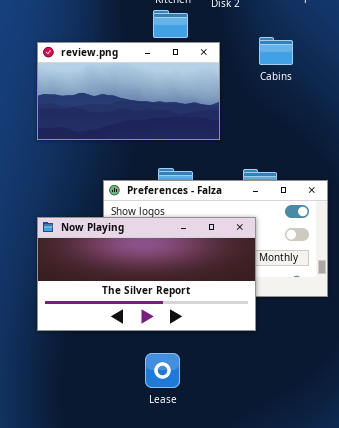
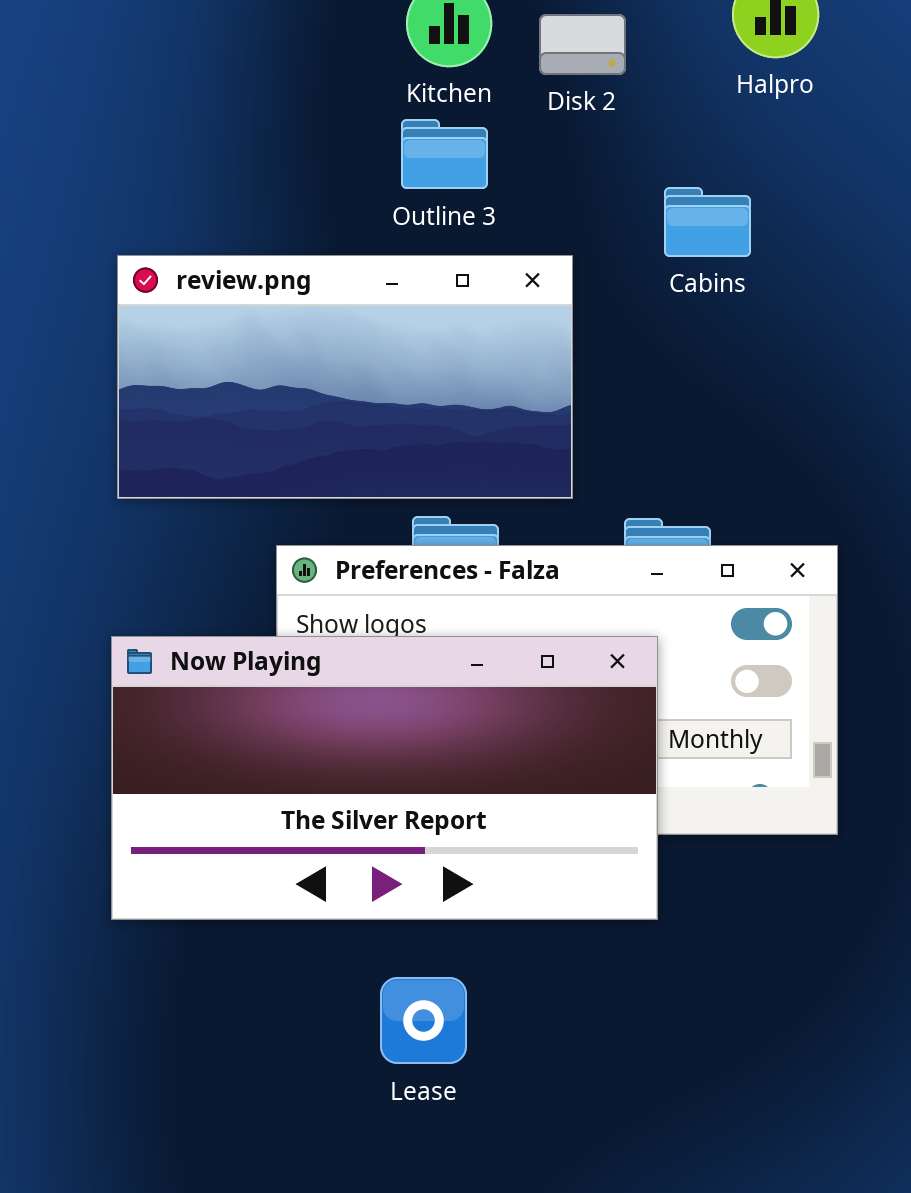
review.png: [37,42,220,140] -> [117,255,573,499], moved

